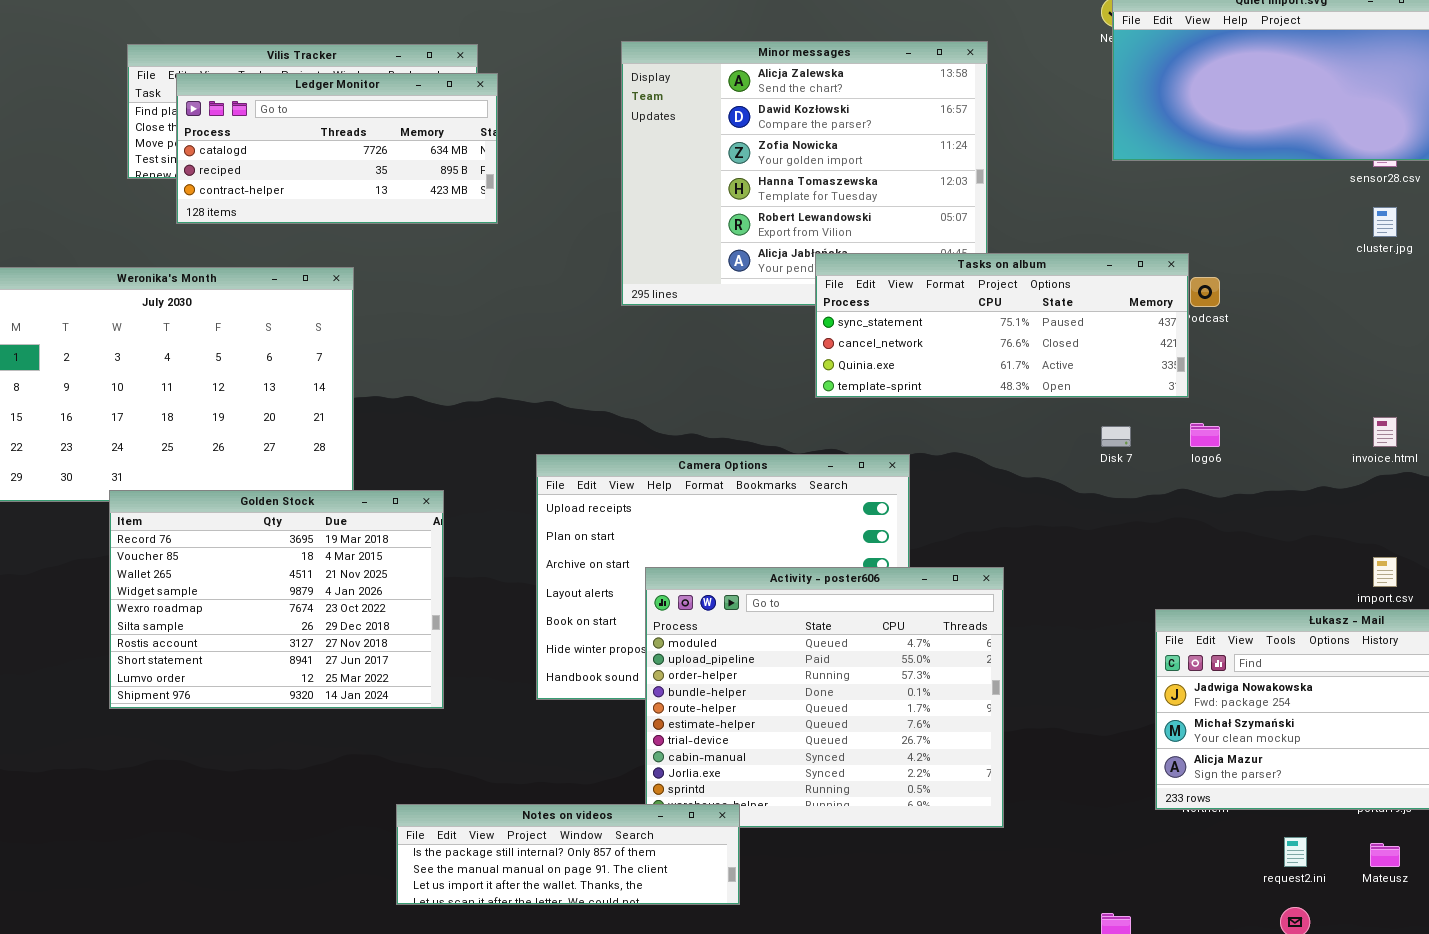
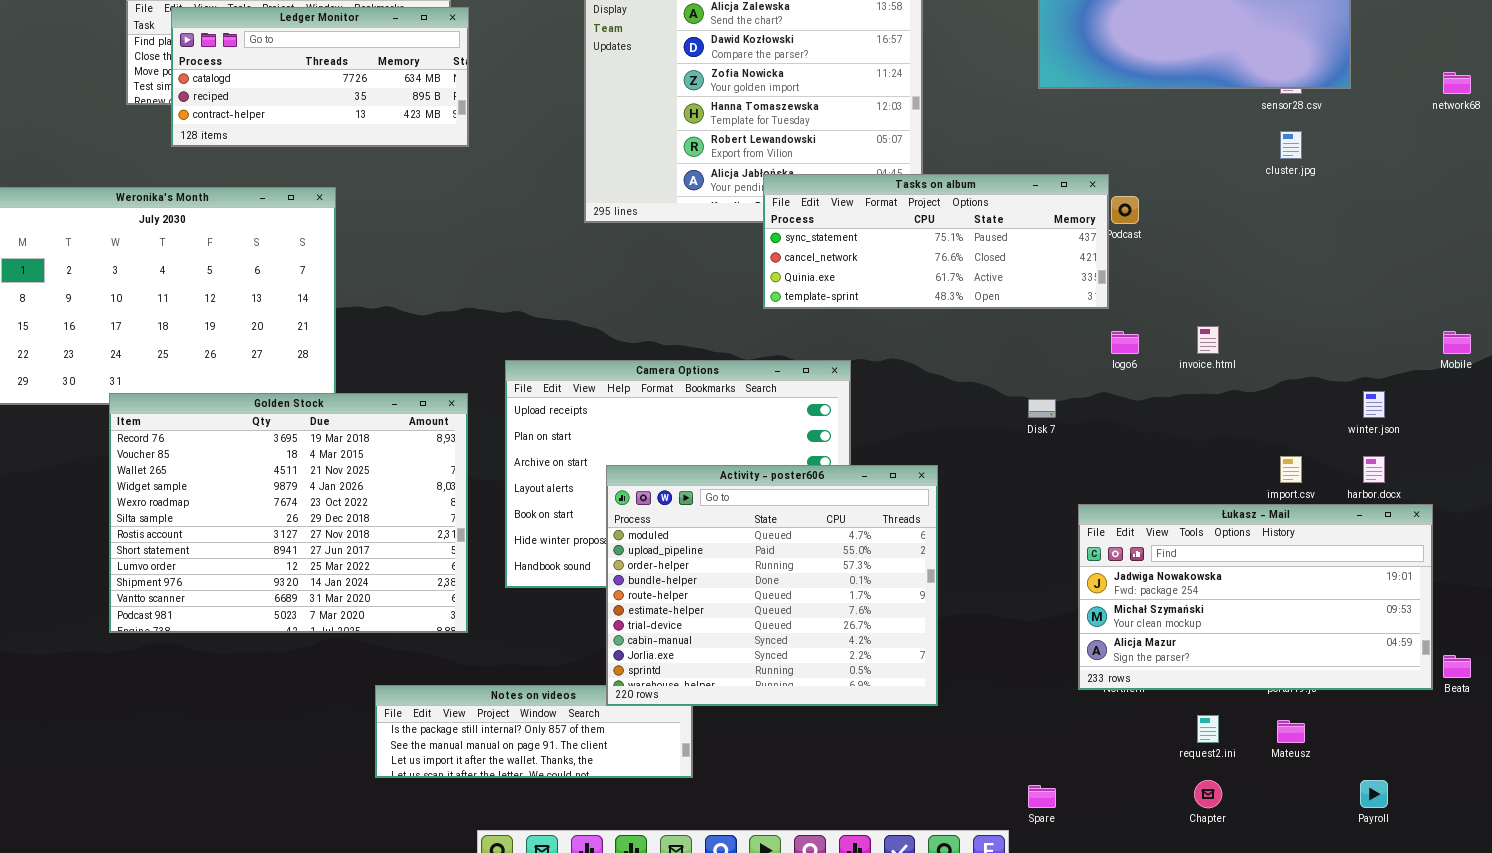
invoice.html: [1373,417,1397,447] -> [1197,326,1219,354], moved
Disk 7: [1101,426,1131,447] -> [1028,399,1056,418], moved
Golden Stock: [109,490,444,709] -> [109,393,468,633], resized
Activity - poster606: [645,567,1004,828] -> [606,465,938,706], raised

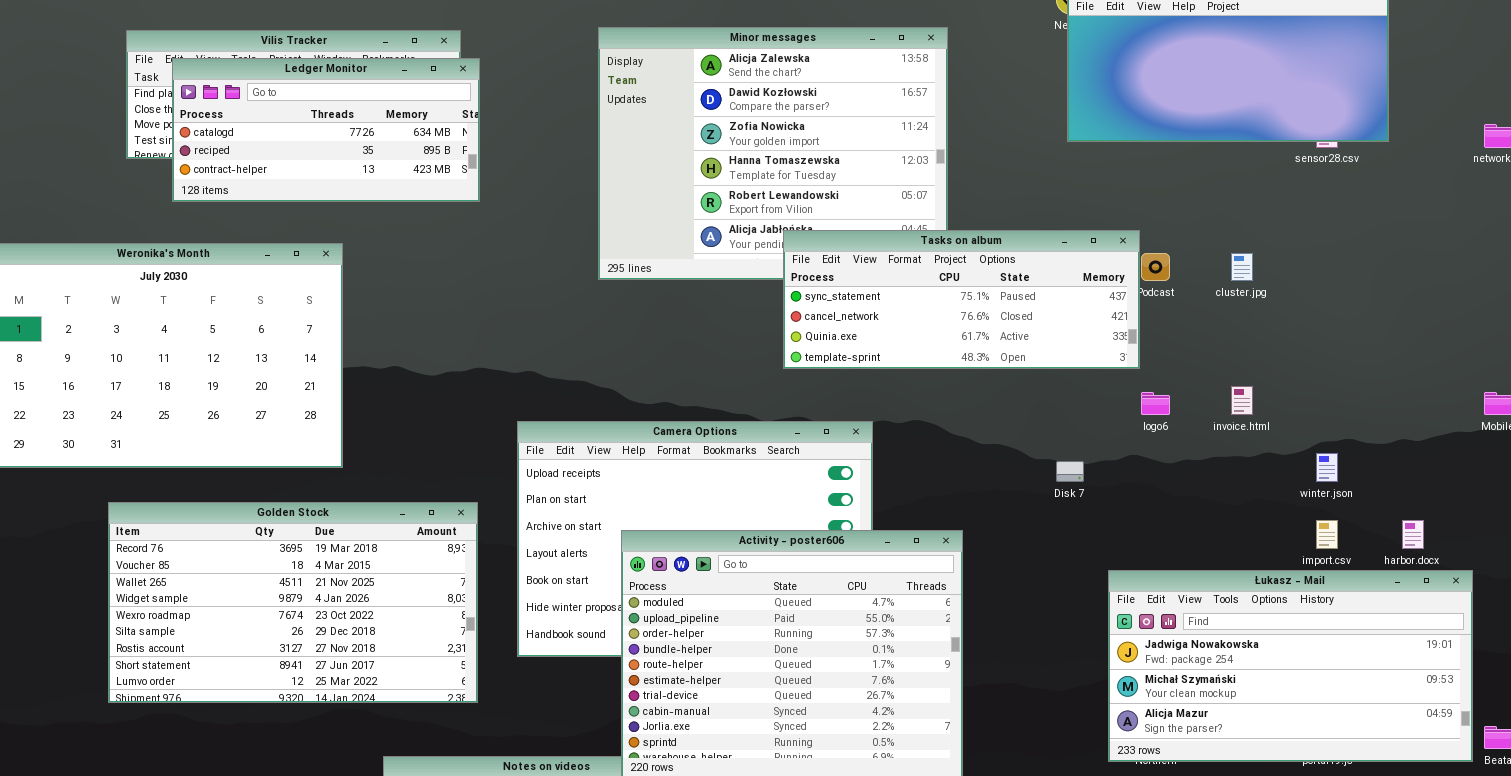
cluster.jpg: [1280,131,1302,159] -> [1231,253,1253,281], moved
winter.json: [1363,391,1385,418] -> [1316,453,1338,482], moved
Golden Stock: [109,393,468,633] -> [108,502,478,703], resized

